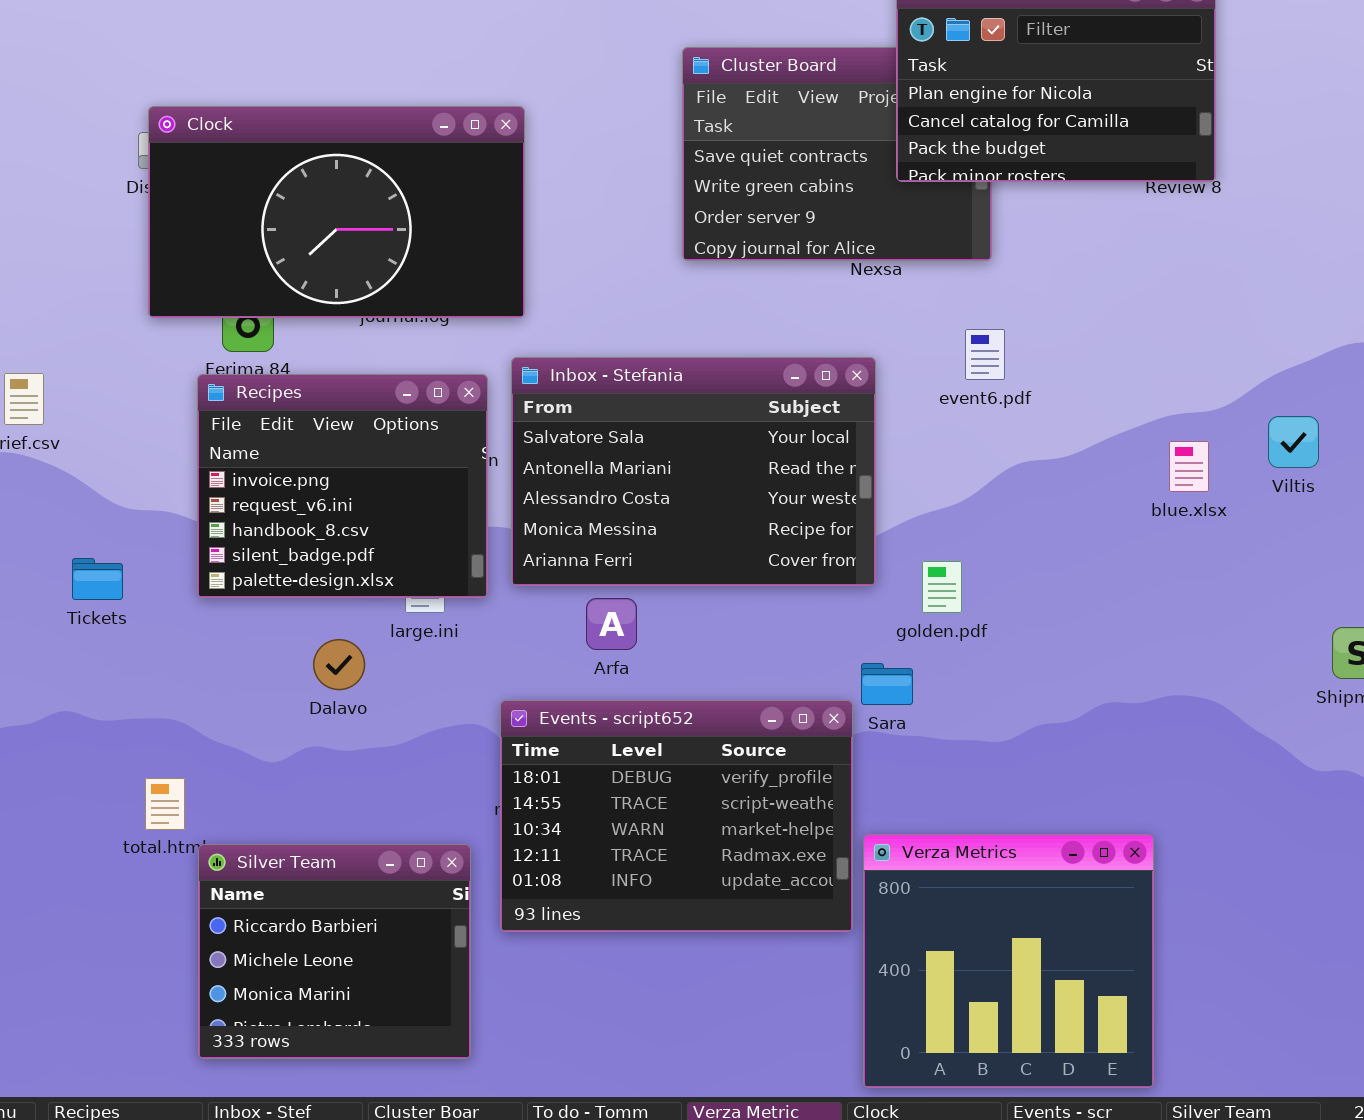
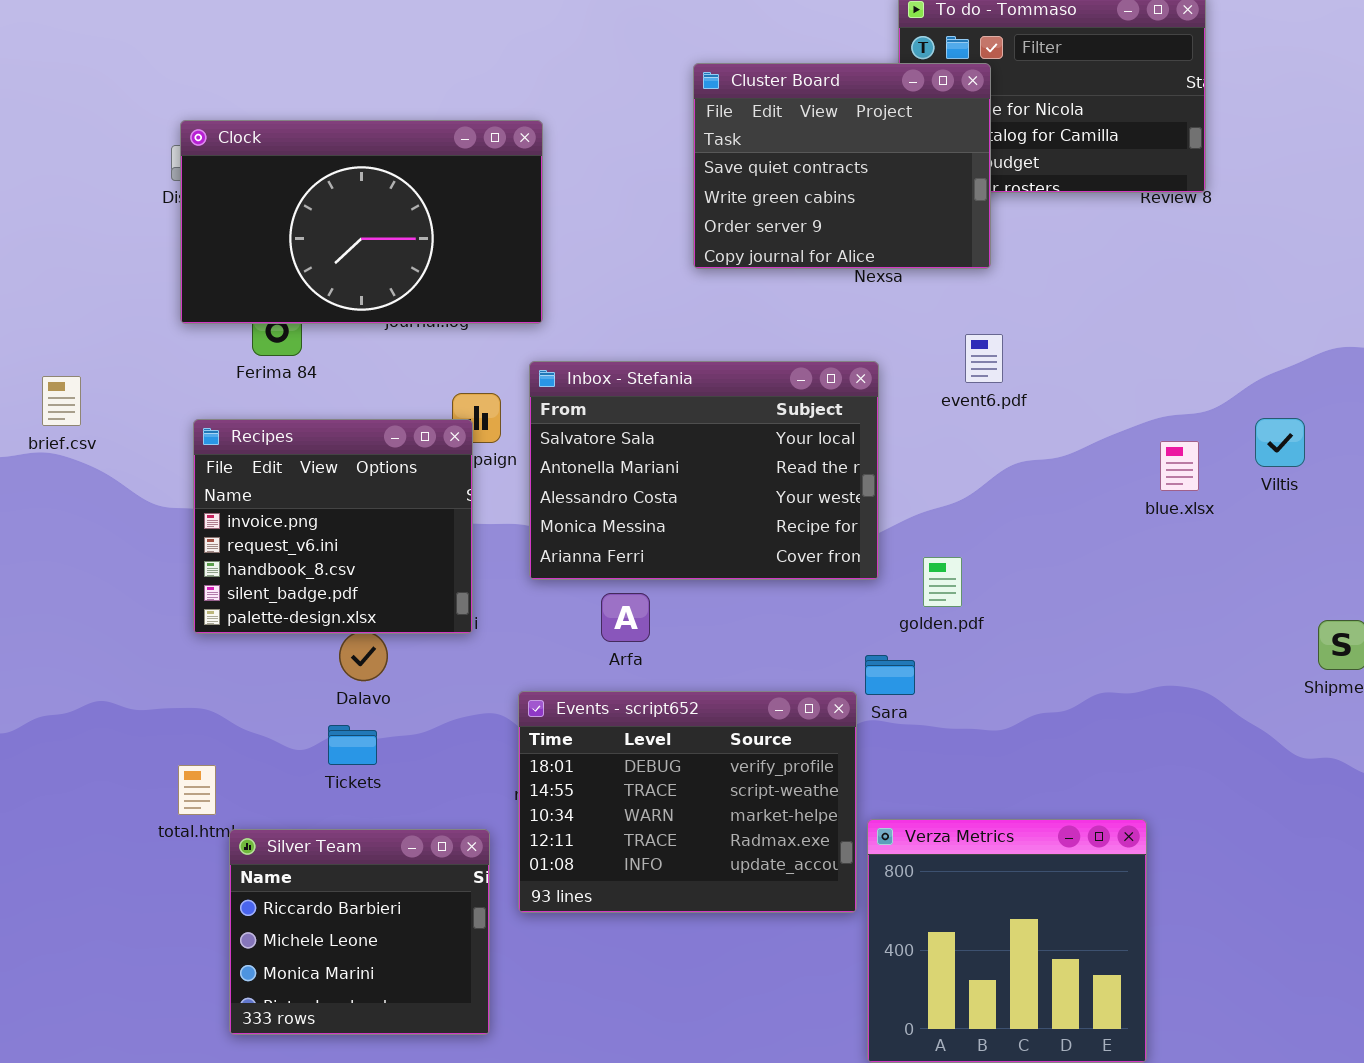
Cluster Board: [682,47,992,261] -> [693,63,991,269], raised
Recipes: [197,374,488,598] -> [193,419,473,634], moved
Tickets: [72,558,123,600] -> [328,725,377,765], moved

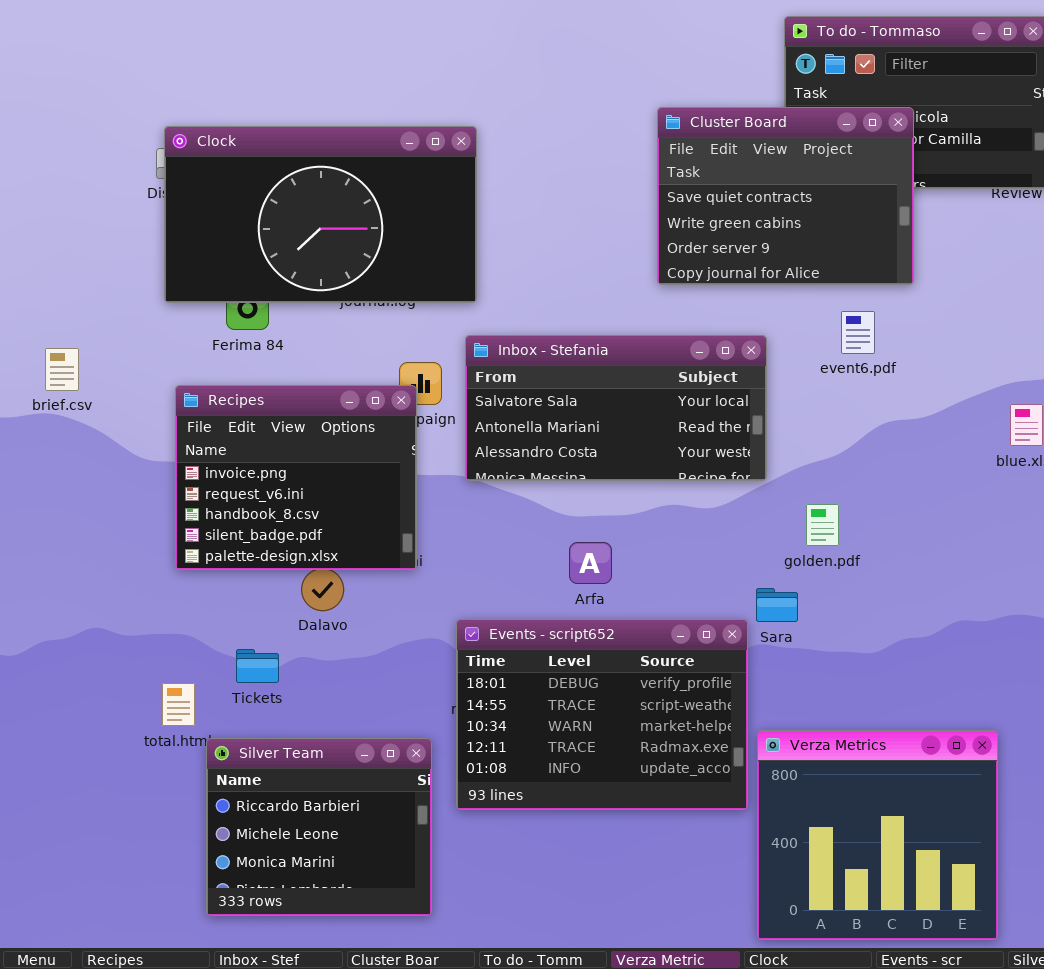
Cluster Board: [693,63,991,269] -> [657,107,914,285], moved
Inbox - Stefania: [529,361,879,580] -> [465,335,767,481], resized
Arfa: [601,593,650,642] -> [569,542,612,584], moved
Tickets: [328,725,377,765] -> [236,649,279,683], moved

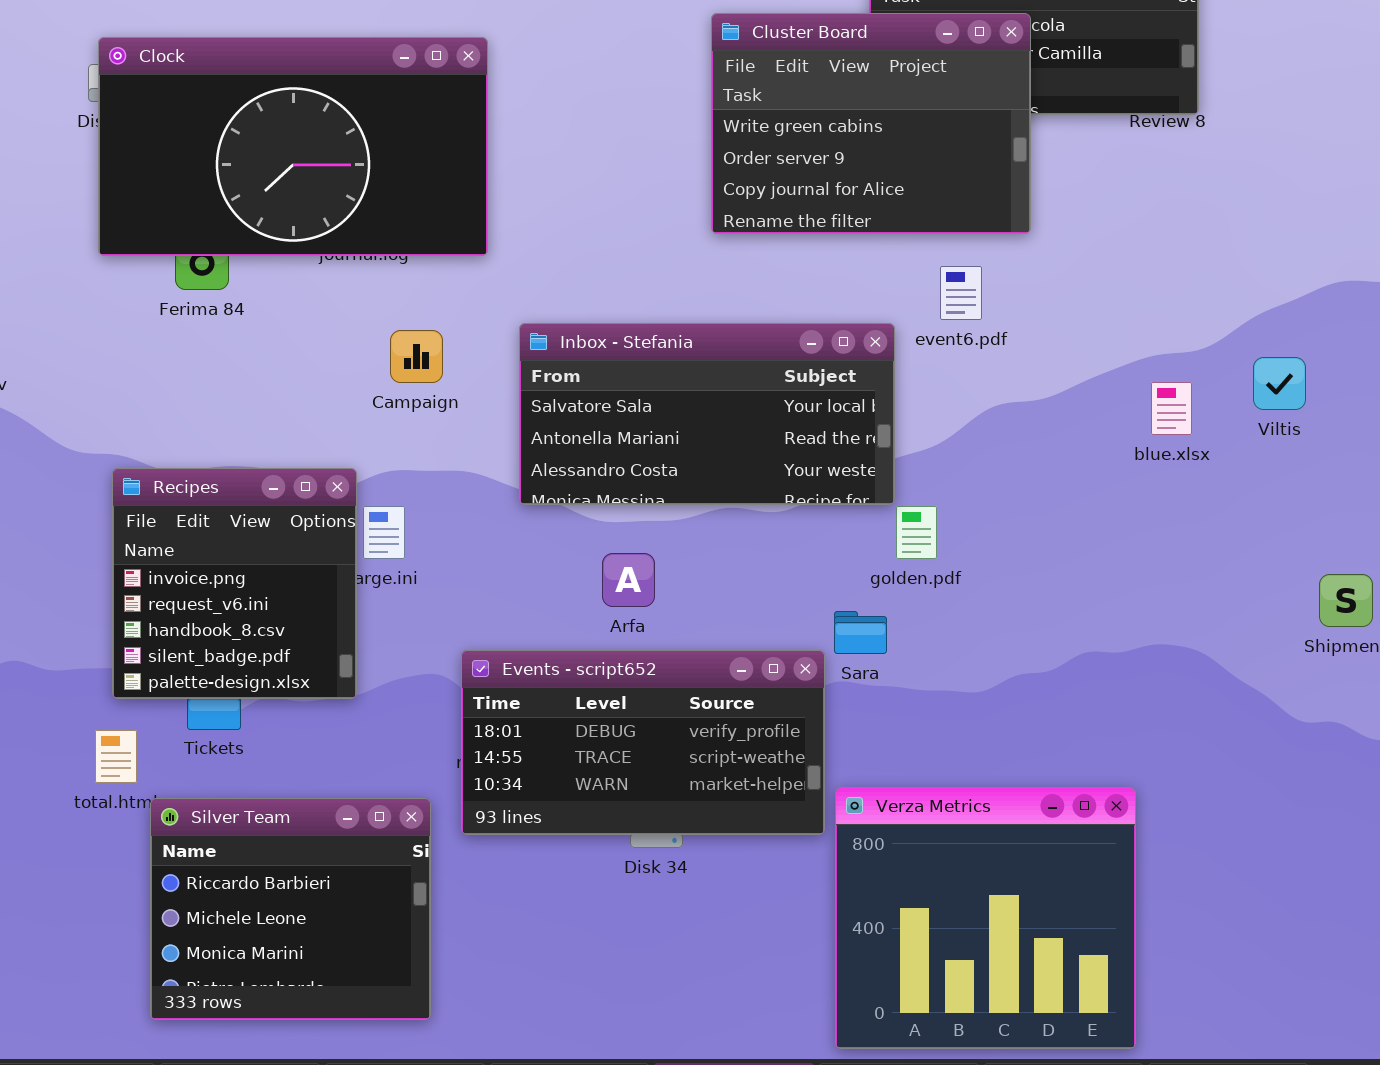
Cluster Board: [657,107,914,285] -> [711,13,1031,234], scrolled down 1 row
Inbox - Stefania: [465,335,767,481] -> [519,323,895,505], moved
Recipes: [175,385,417,570] -> [112,468,357,699], moved, resized
Events - script652: [456,619,748,810] -> [461,650,825,835], resized

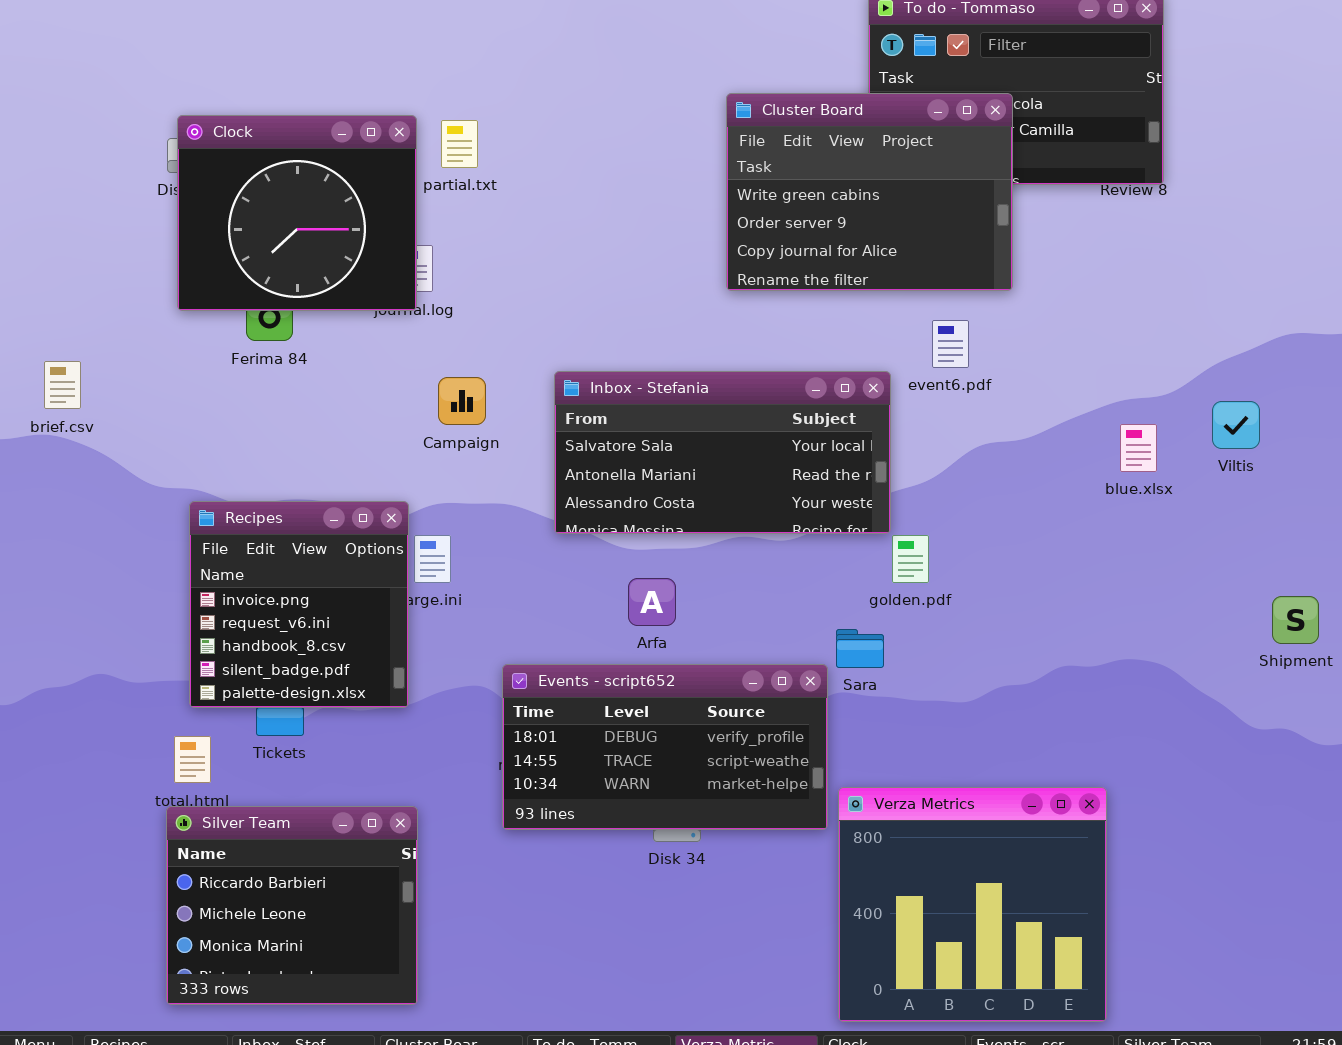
Clock: [98,37,488,256] -> [177,115,417,311], resized
Silver Team: [150,798,431,1020] -> [166,806,418,1005], moved

